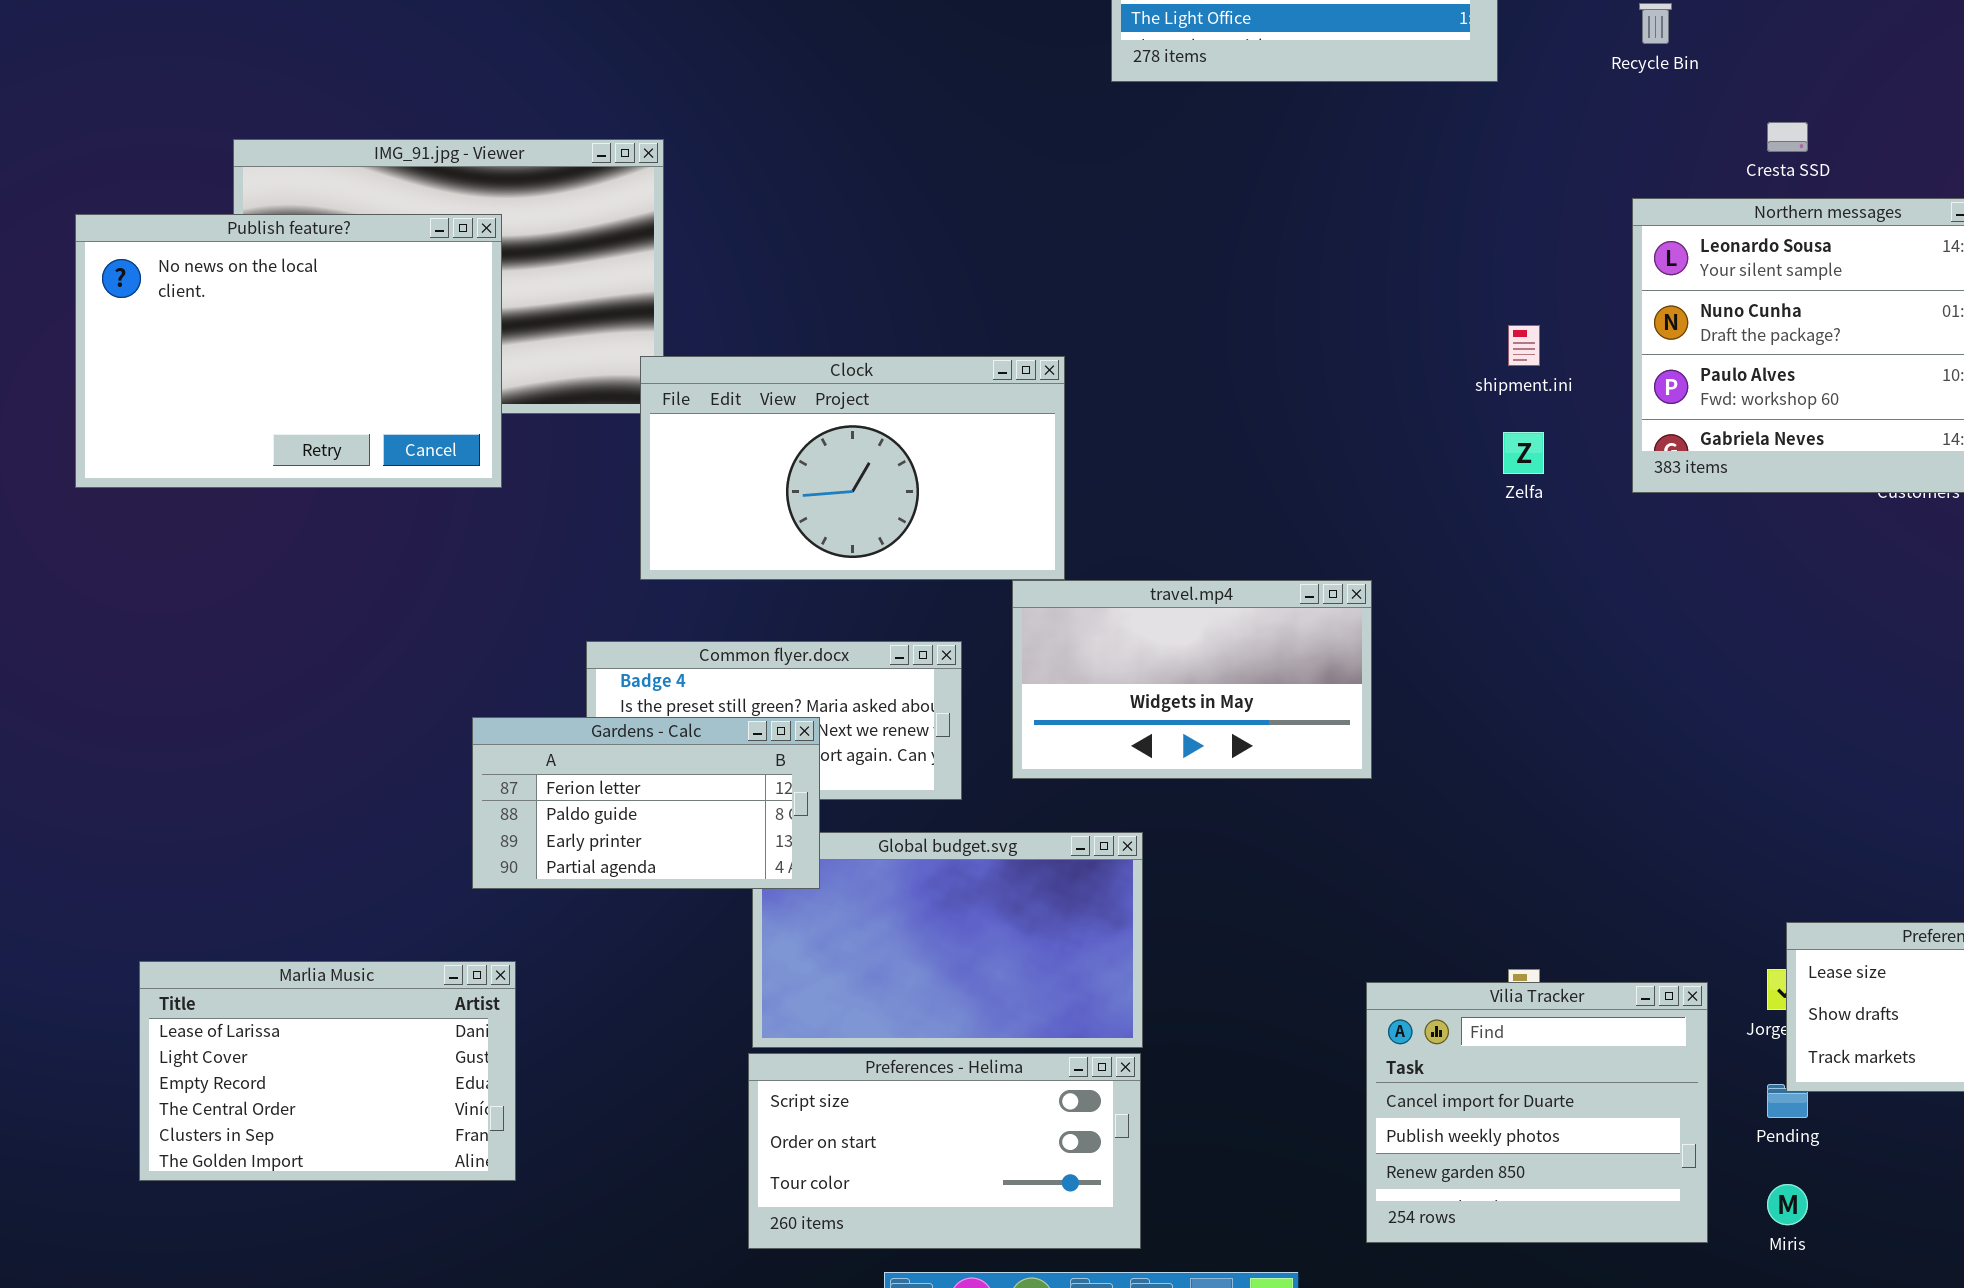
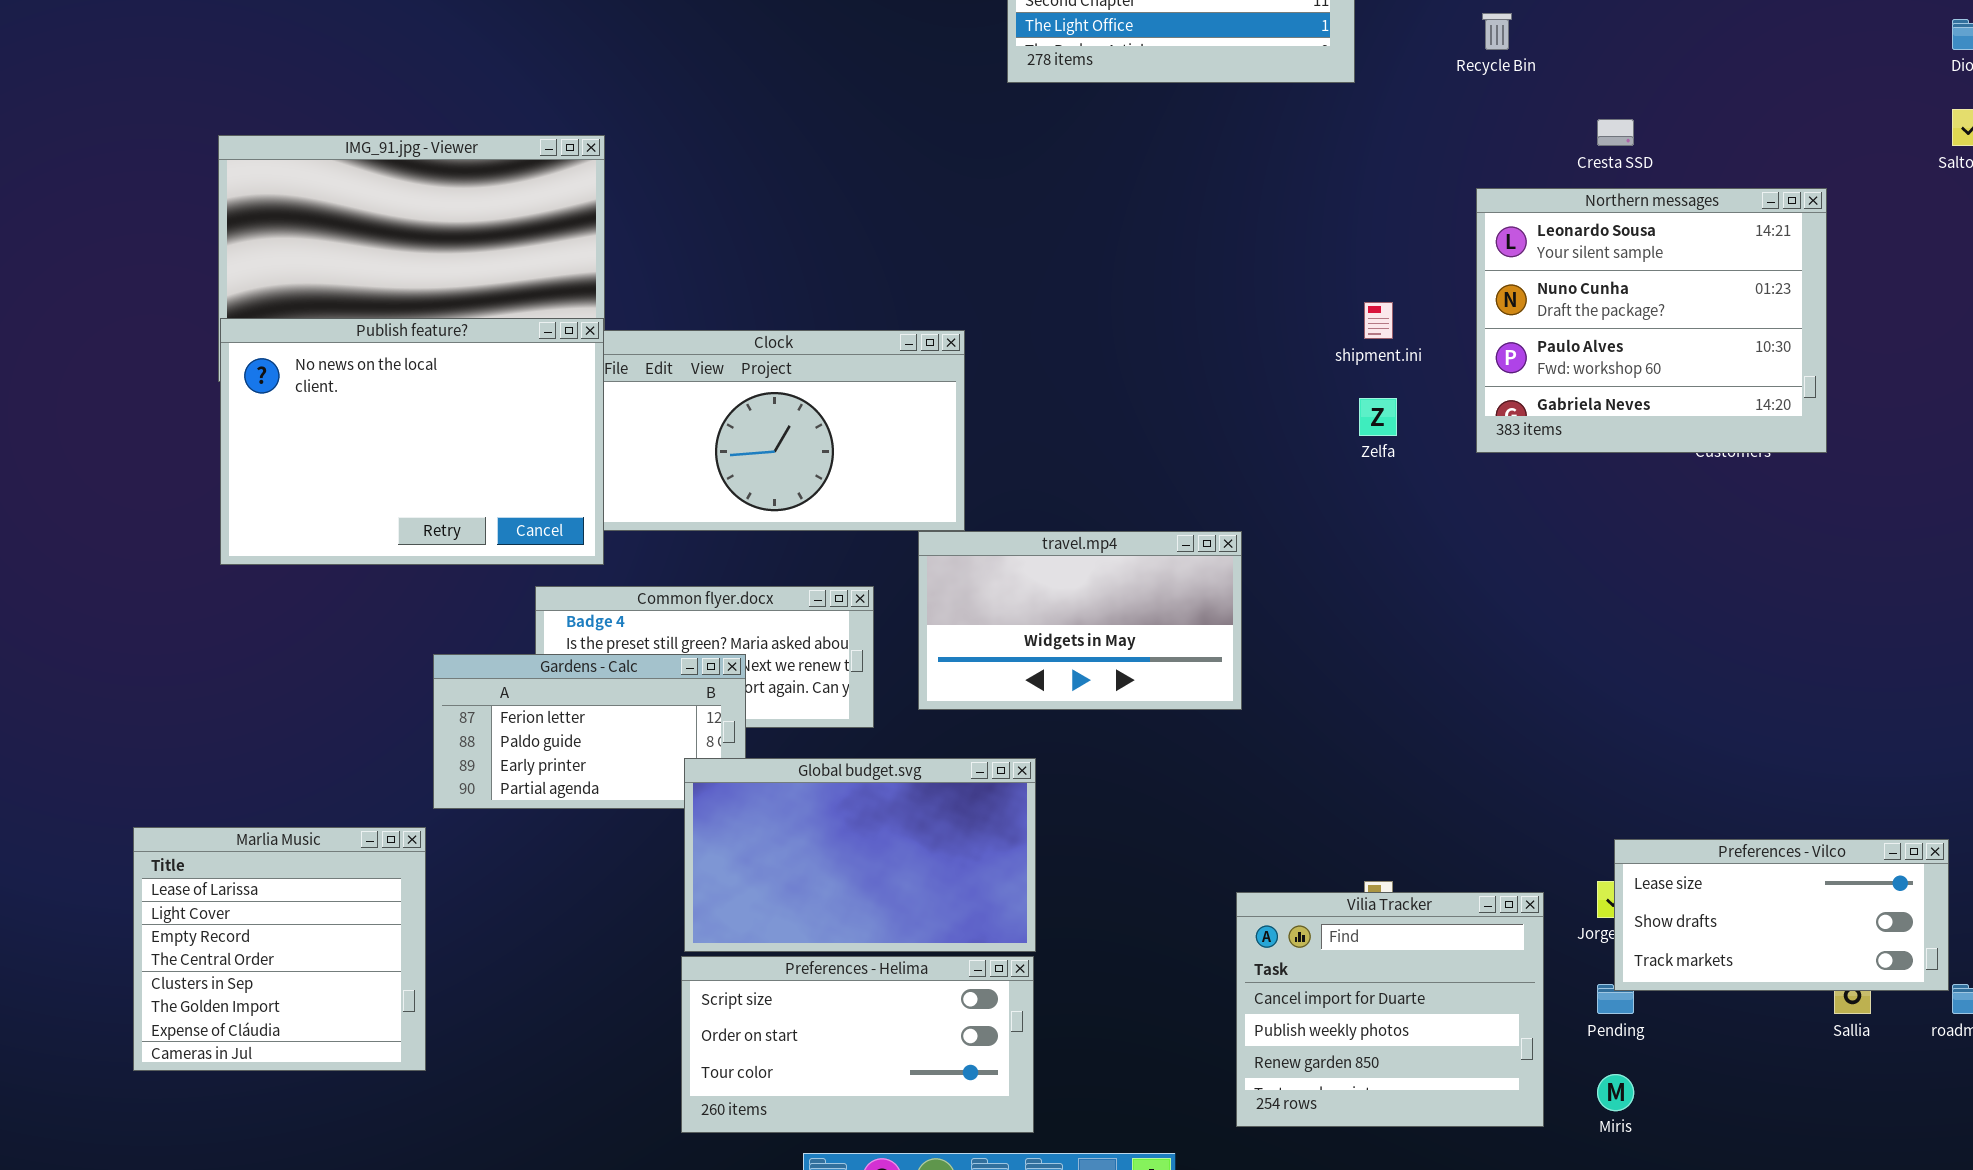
Publish feature?: [75,214,502,488] -> [220,318,604,565], moved
Global budget.svg: [752,832,1143,1048] -> [684,758,1036,952], raised
Marlia Music: [139,961,516,1181] -> [133,827,426,1071], resized

